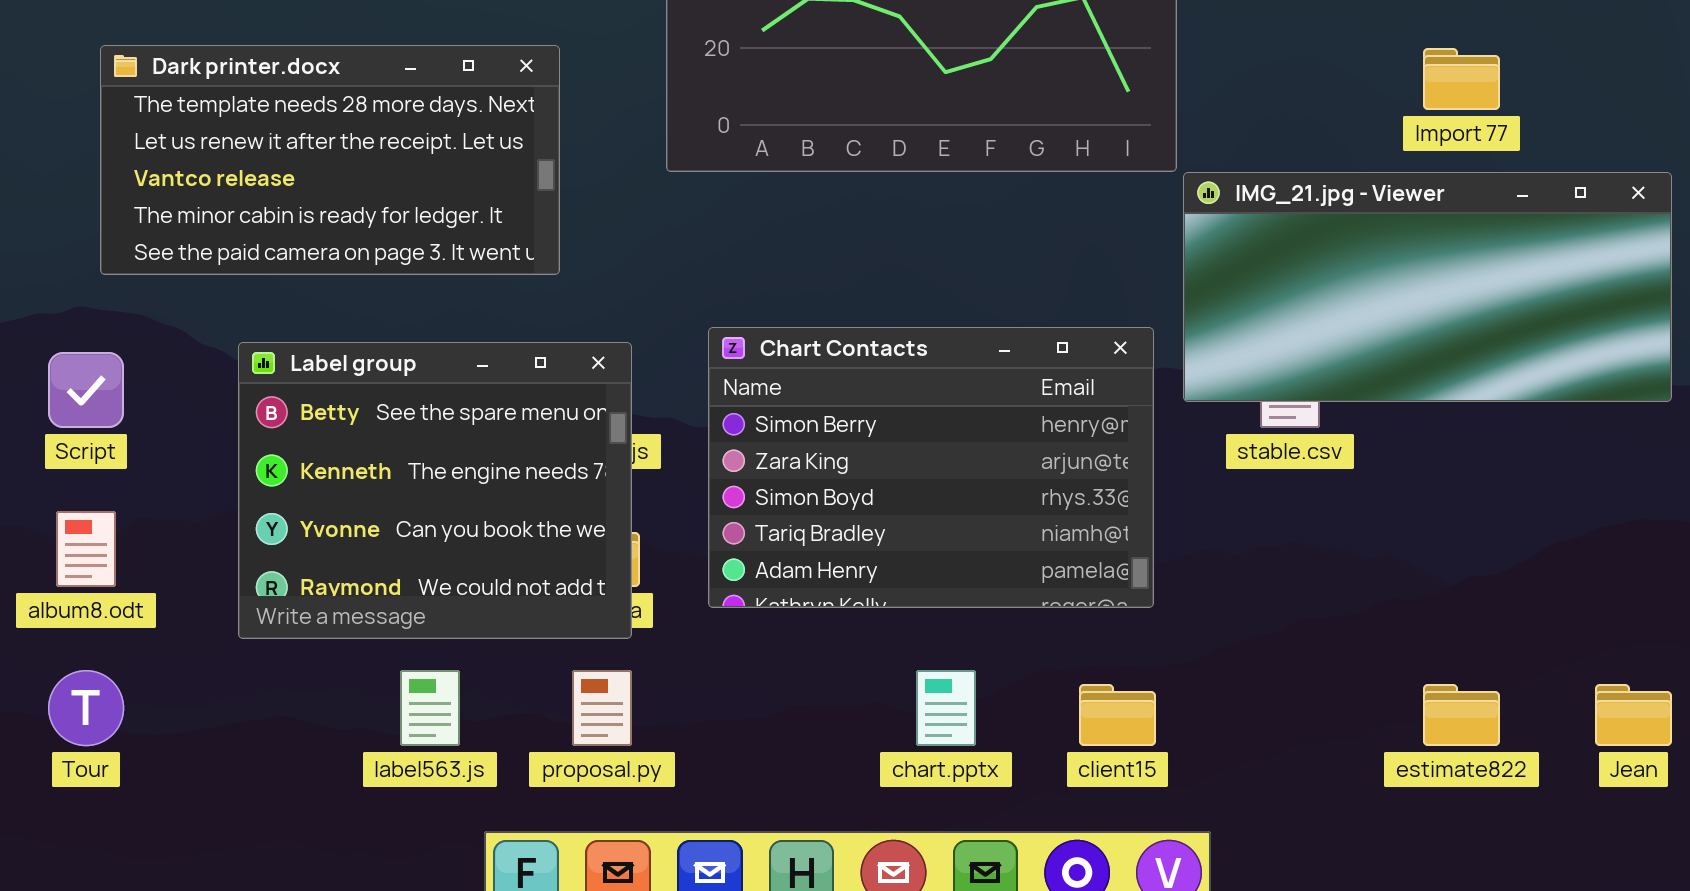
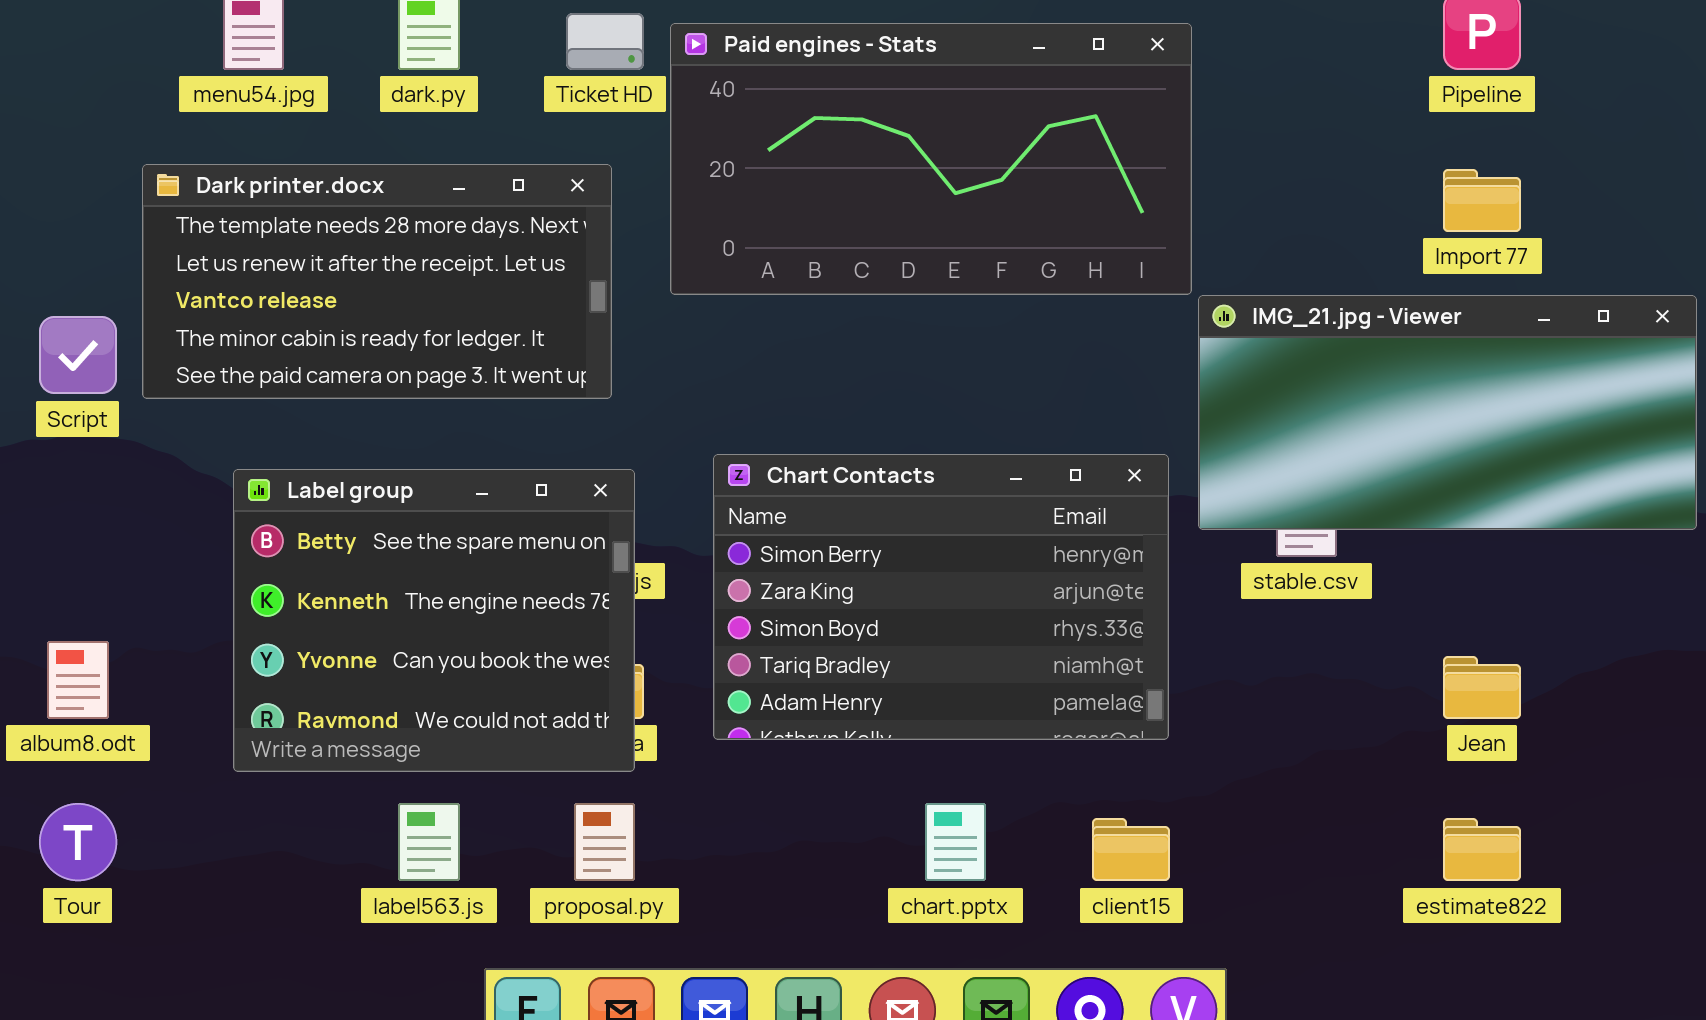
Dark printer.docx: [100,45,560,275] -> [142,164,612,399], moved
Script: [48,352,124,428] -> [39,316,117,394], moved
Jean: [1595,684,1672,746] -> [1443,656,1521,719], moved

